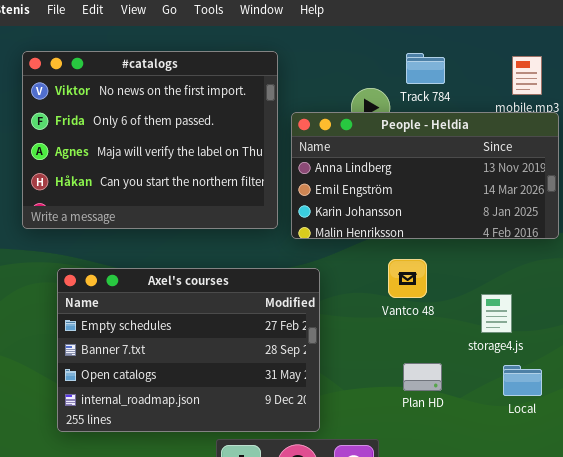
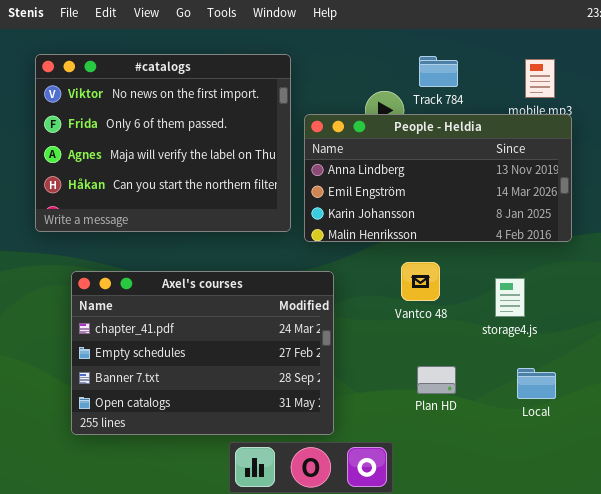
Axel's courses: [57,268,320,432] -> [71,271,334,435], scrolled up 1 row
storage4.js: [481,294,512,333] -> [495,278,525,317], moved

